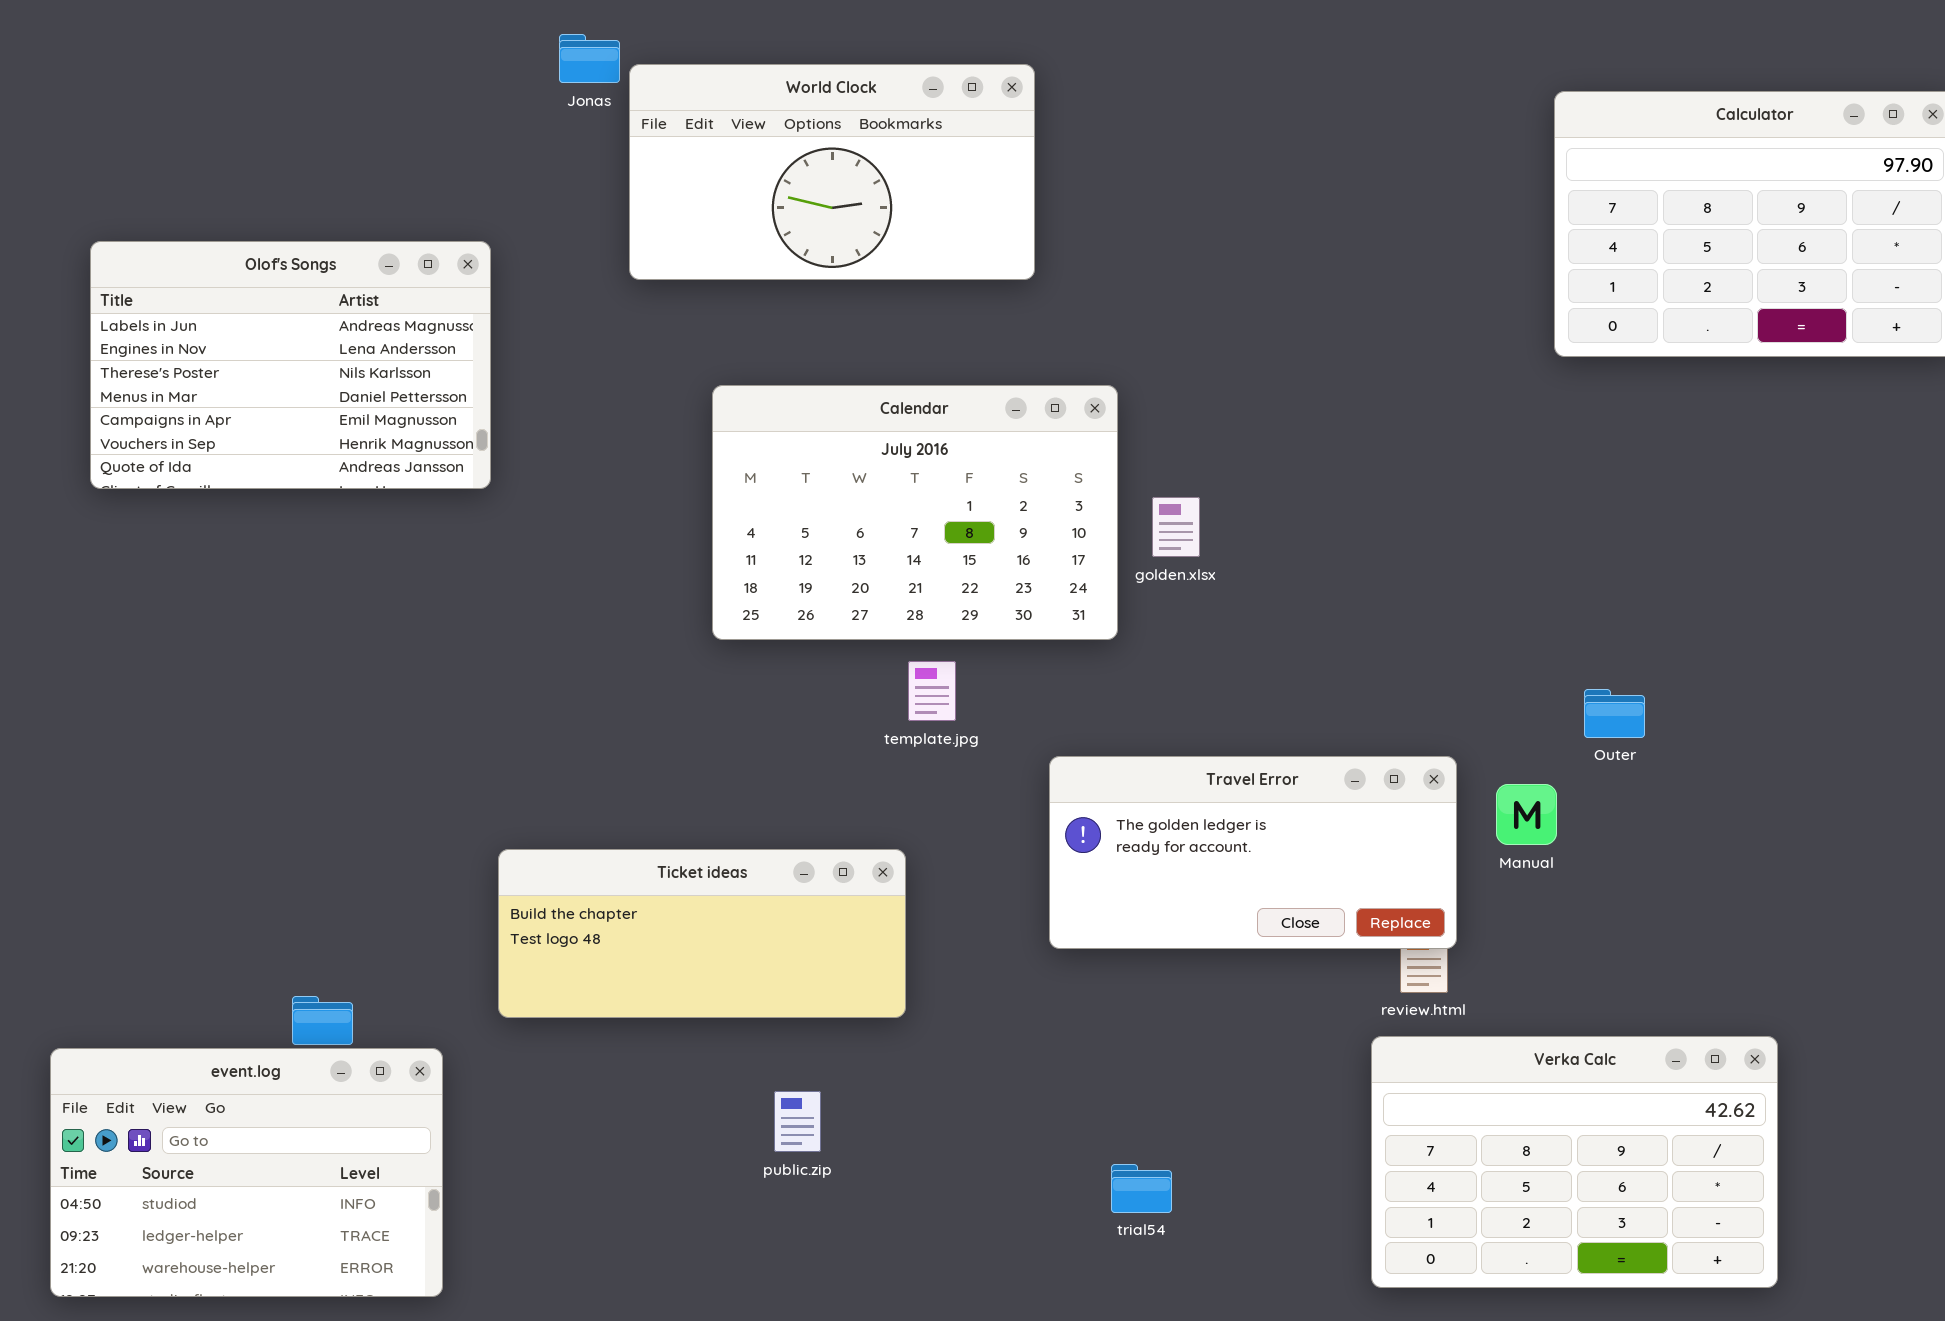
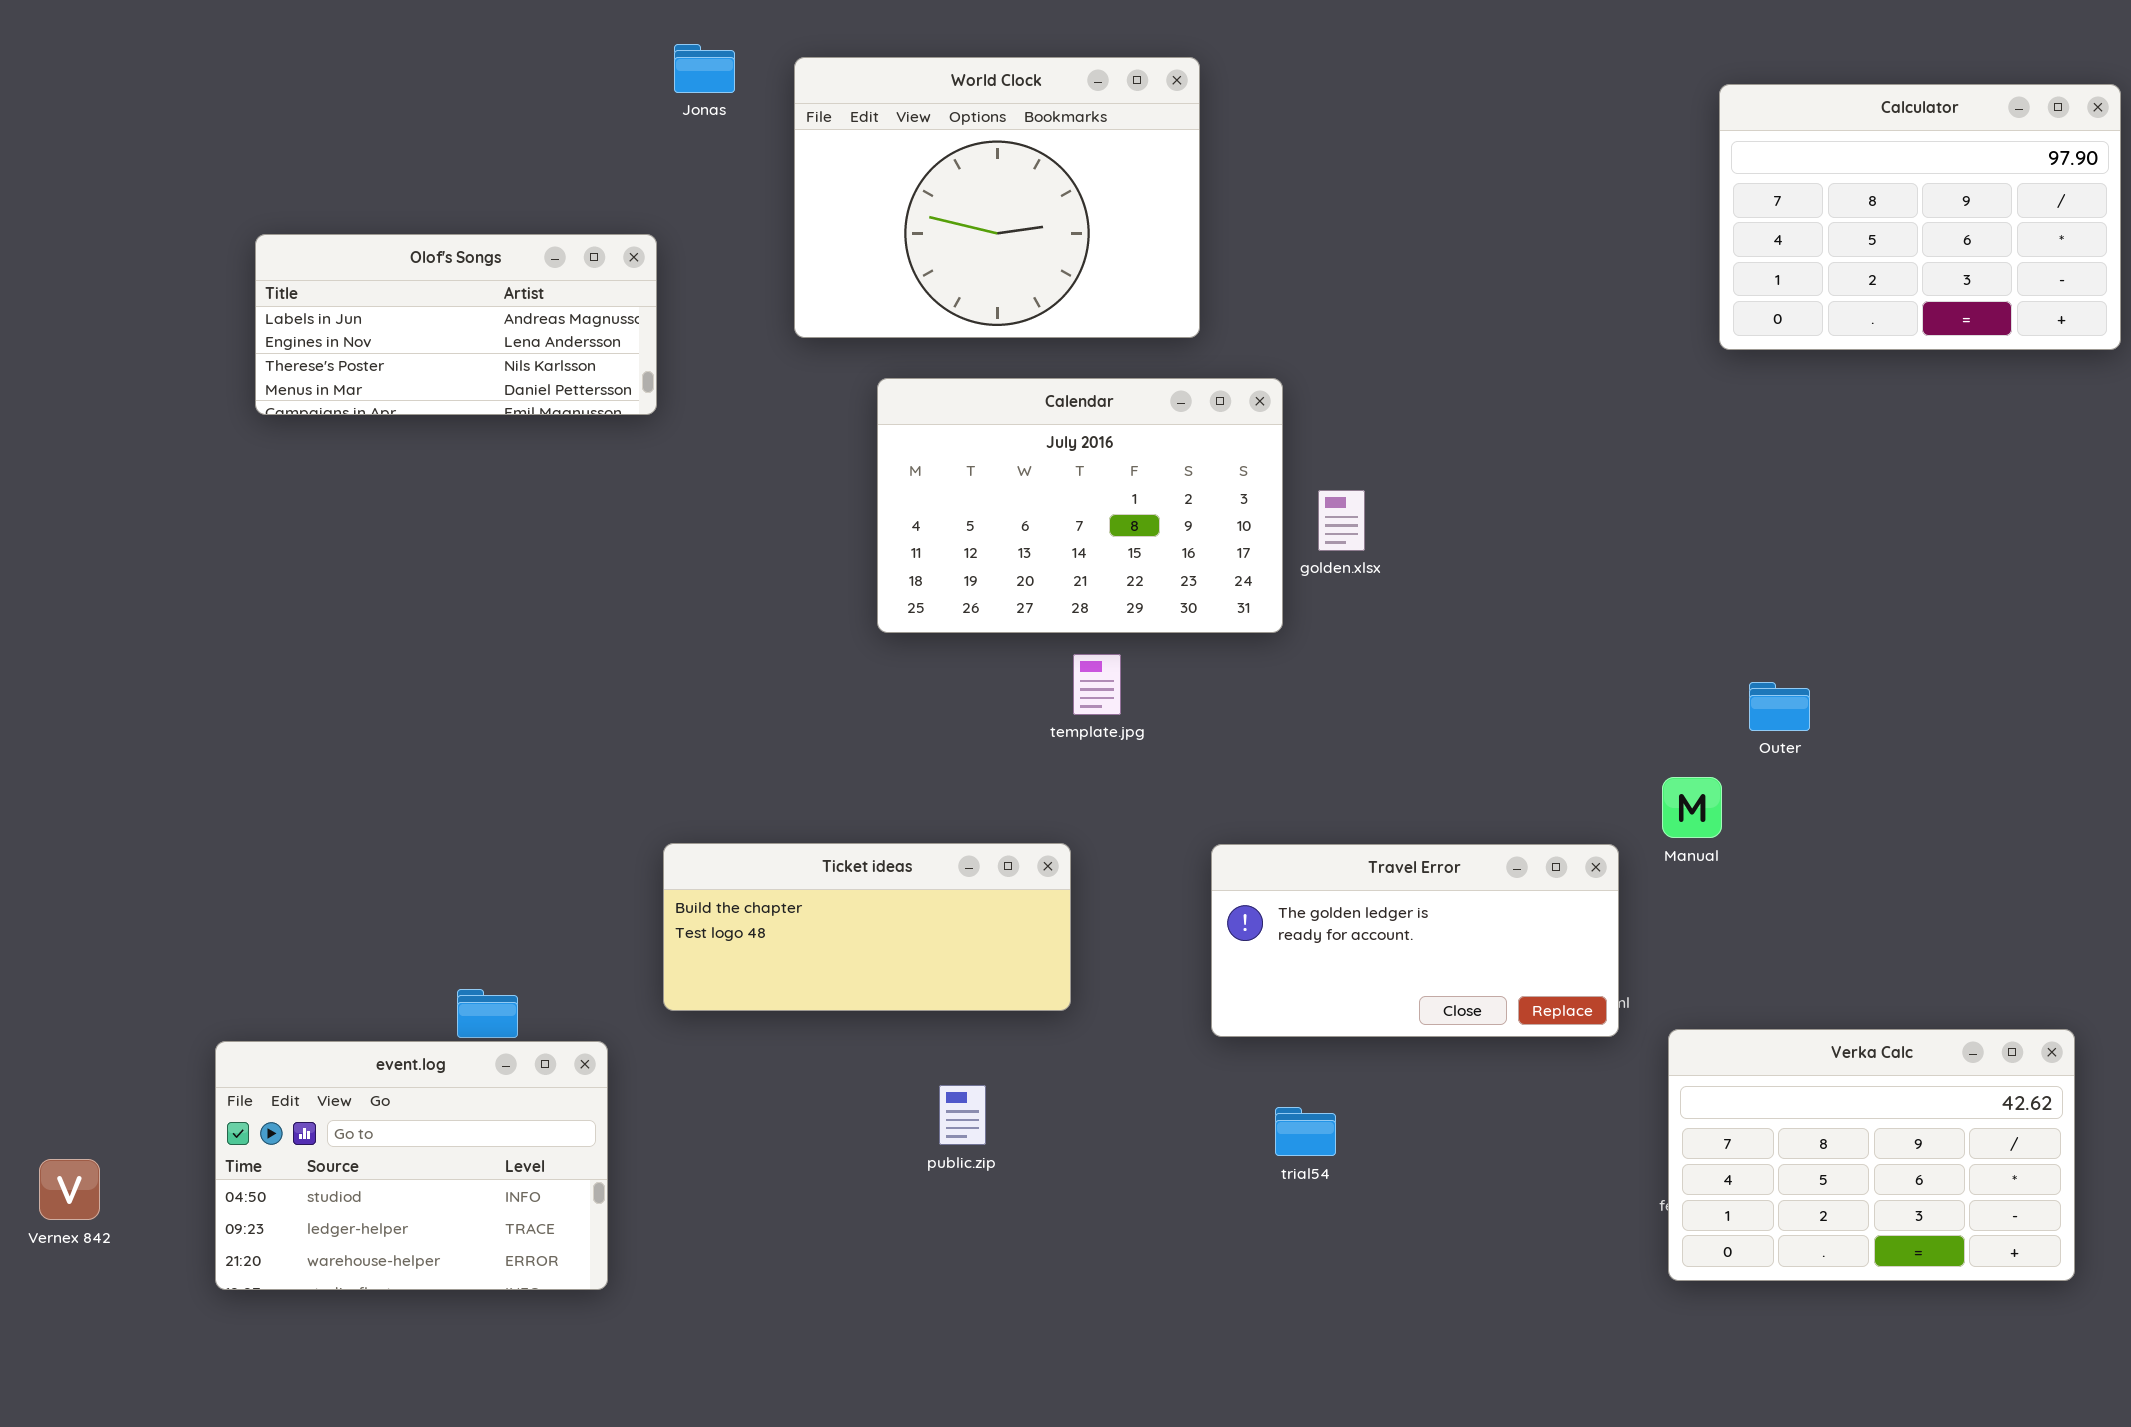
Jonas: [559,34,620,83] -> [674,44,735,93], moved
World Clock: [629,64,1035,280] -> [794,57,1200,338], resized
Olof's Songs: [90,241,491,489] -> [255,234,657,415], resized
Travel Error: [1049,756,1457,949] -> [1211,844,1619,1037], moved
Verka Calc: [1371,1036,1778,1288] -> [1668,1029,2075,1281], moved
trial54: [1111,1164,1172,1213] -> [1275,1107,1336,1156], moved

